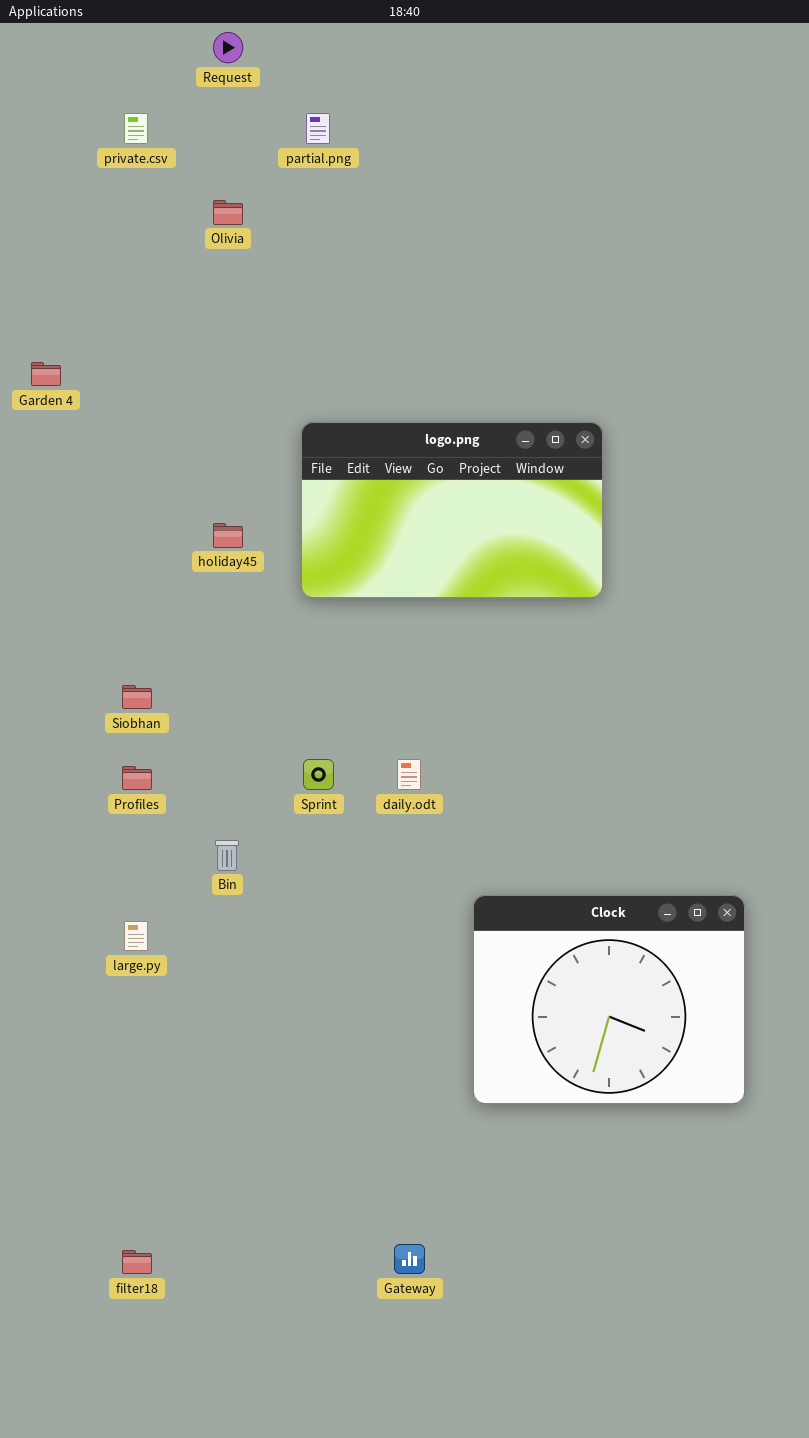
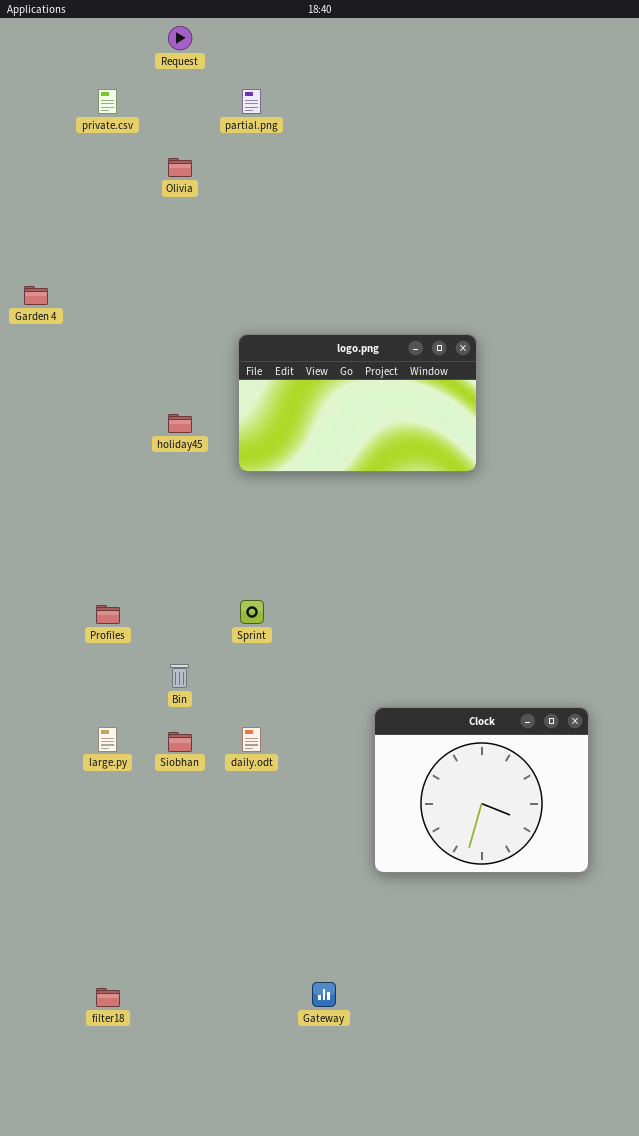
Siobhan: [122,685,152,709] -> [168,732,192,752], moved
daily.odt: [397,759,421,790] -> [242,727,261,752], moved

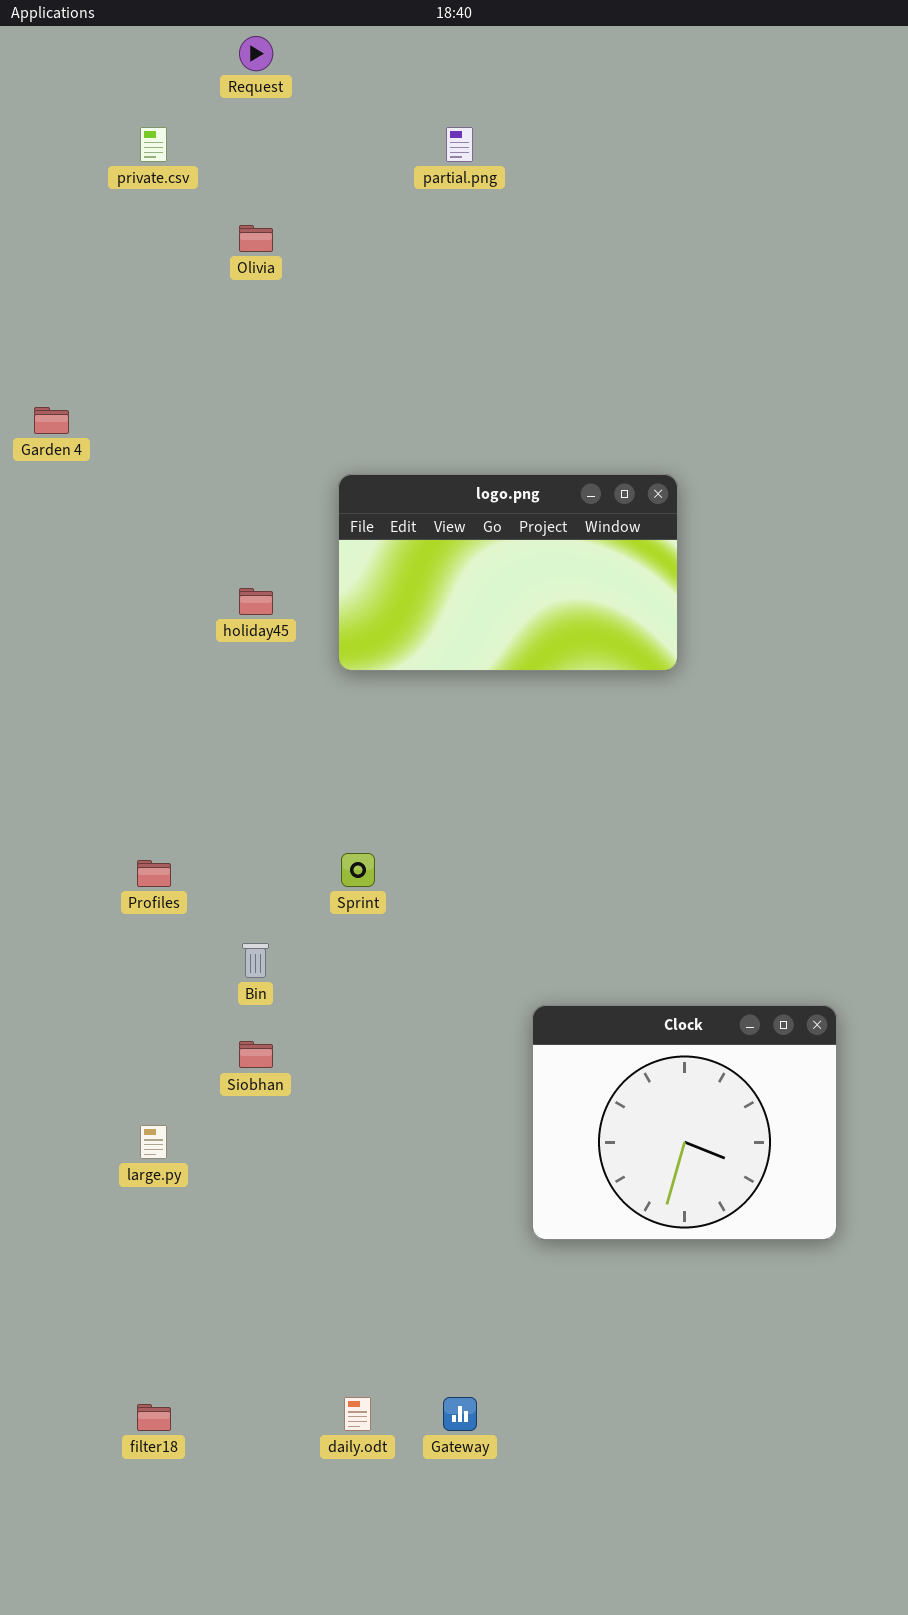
partial.png: [242,89,261,114] -> [446,127,473,162], moved
large.py: [98,727,117,752] -> [140,1125,167,1159], moved
daily.odt: [242,727,261,752] -> [344,1397,371,1431], moved

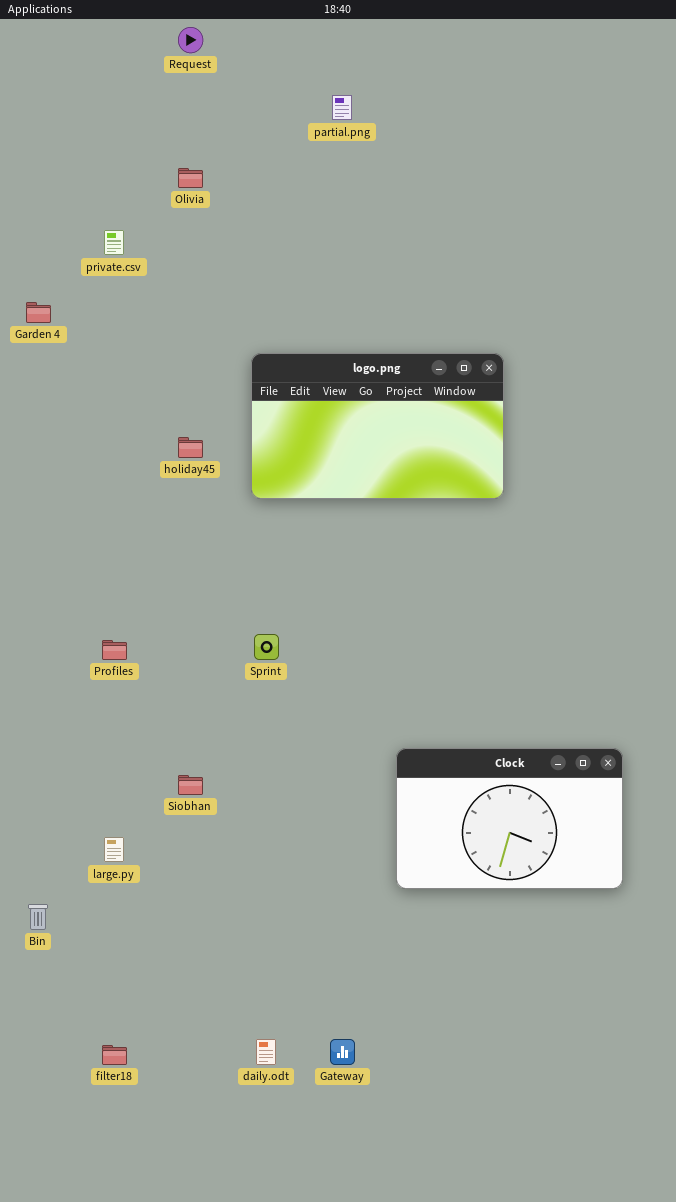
private.csv: [140,127,167,162] -> [104,230,124,255], moved
Bin: [242,943,269,978] -> [28,904,48,930], moved
Clock: [532,1005,837,1240] -> [396,748,623,889], resized

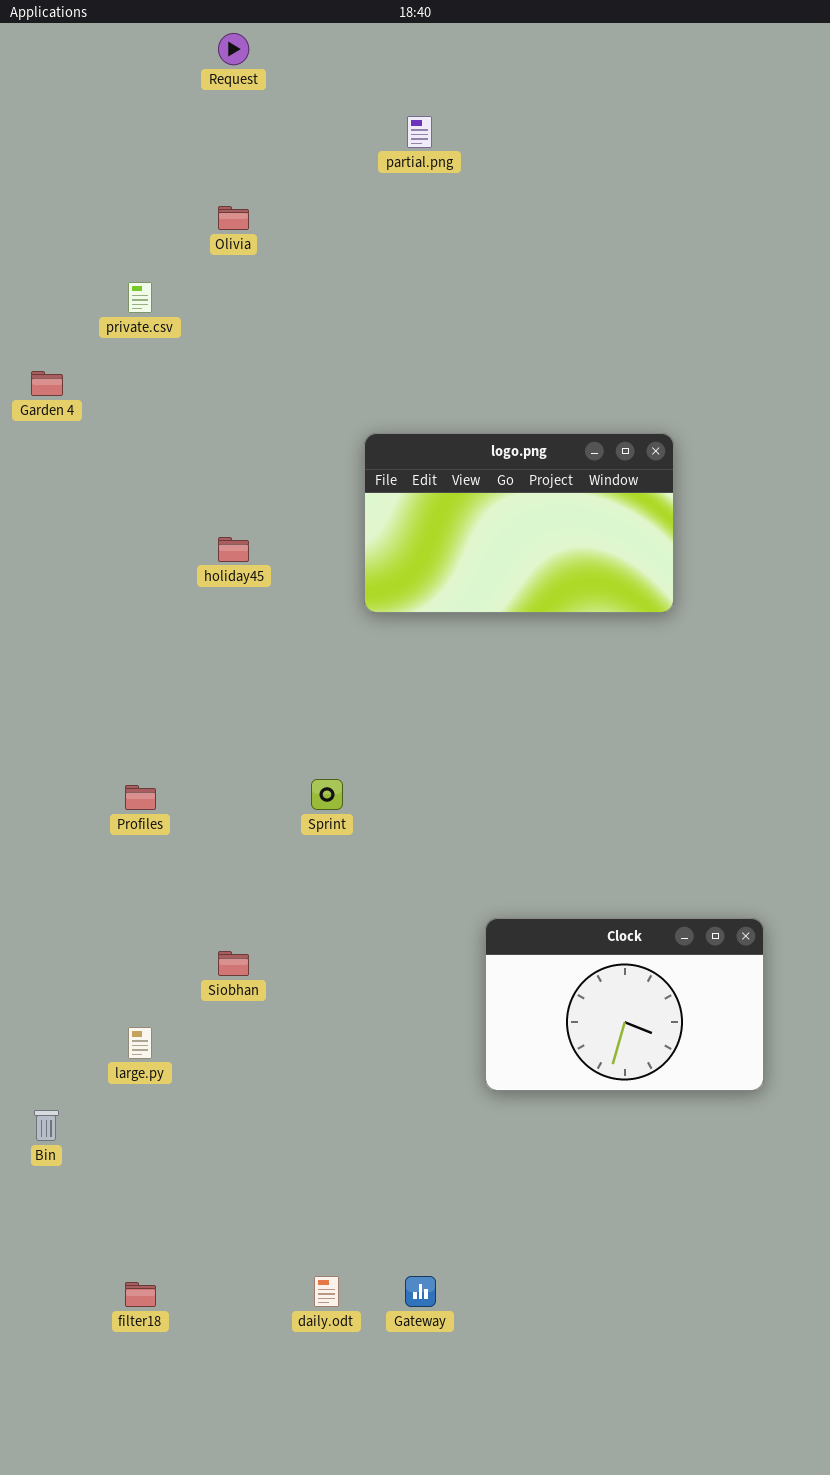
logo.png: [251,353,504,499] -> [364,433,674,613], moved

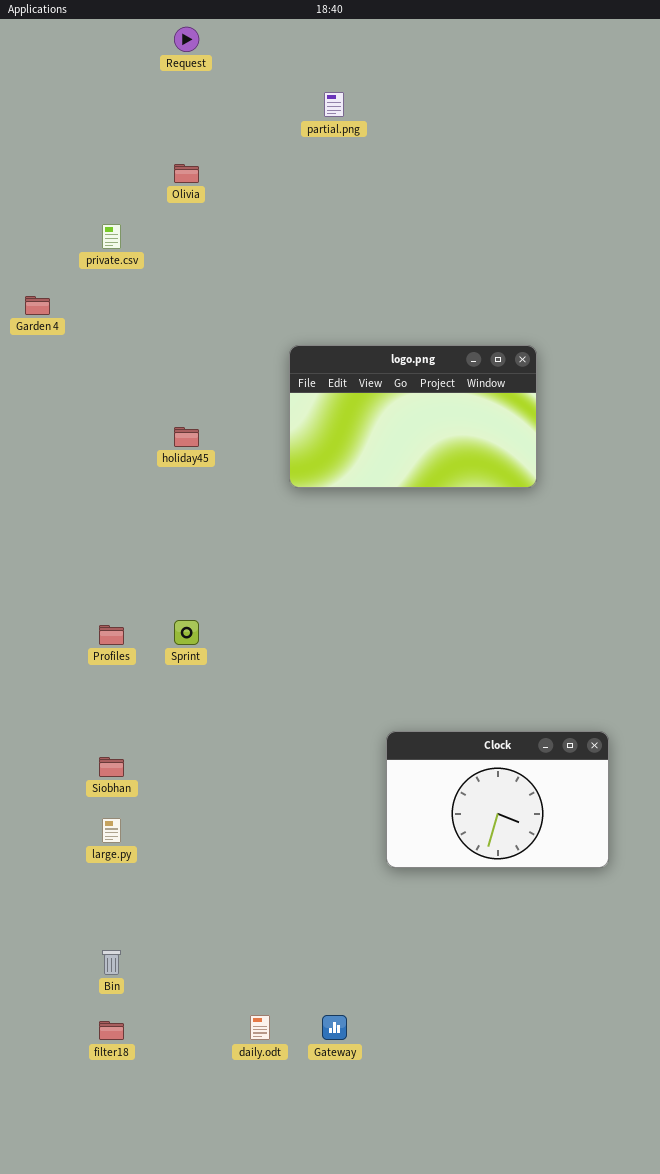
Sprint: [311,779,343,810] -> [174,620,199,645], moved
Siobhan: [218,951,249,976] -> [99,757,124,777], moved
Bin: [34,1110,59,1141] -> [102,950,121,975], moved

